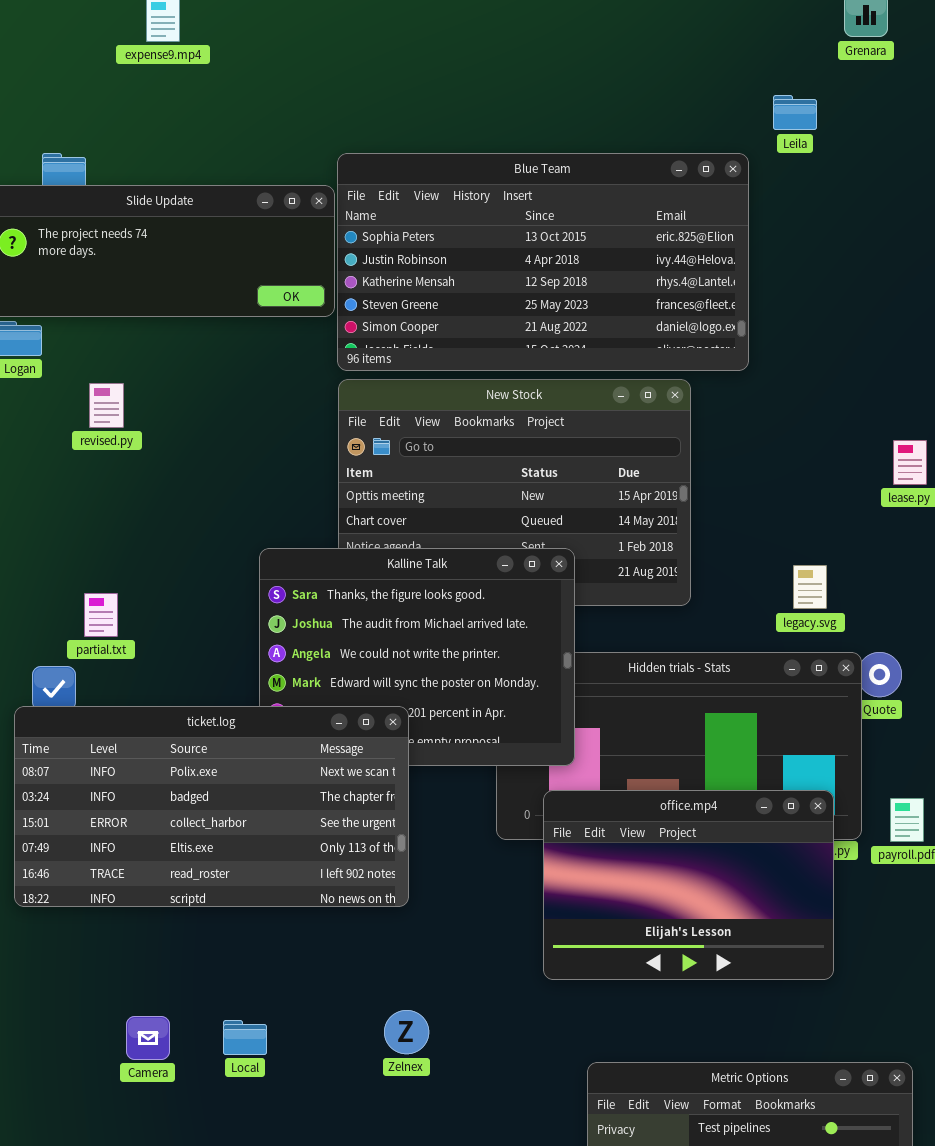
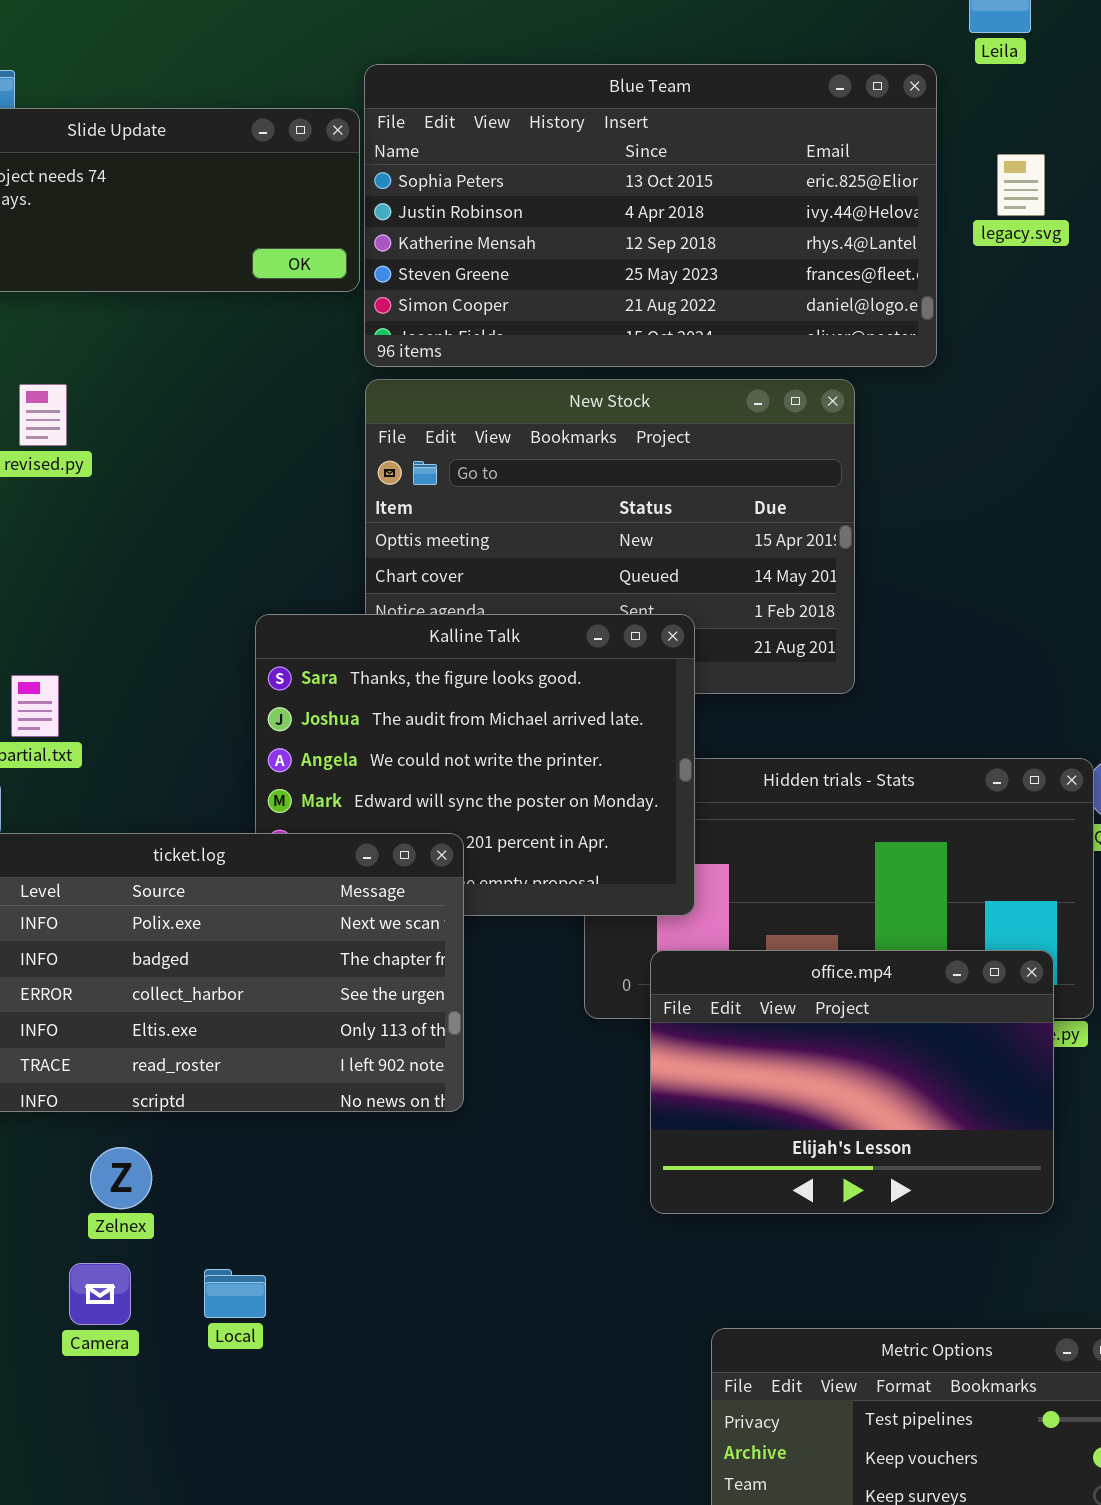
legacy.svg: [793,565,827,609] -> [997,154,1045,216], moved
Zelnex: [384,1010,429,1054] -> [90,1147,152,1209], moved

